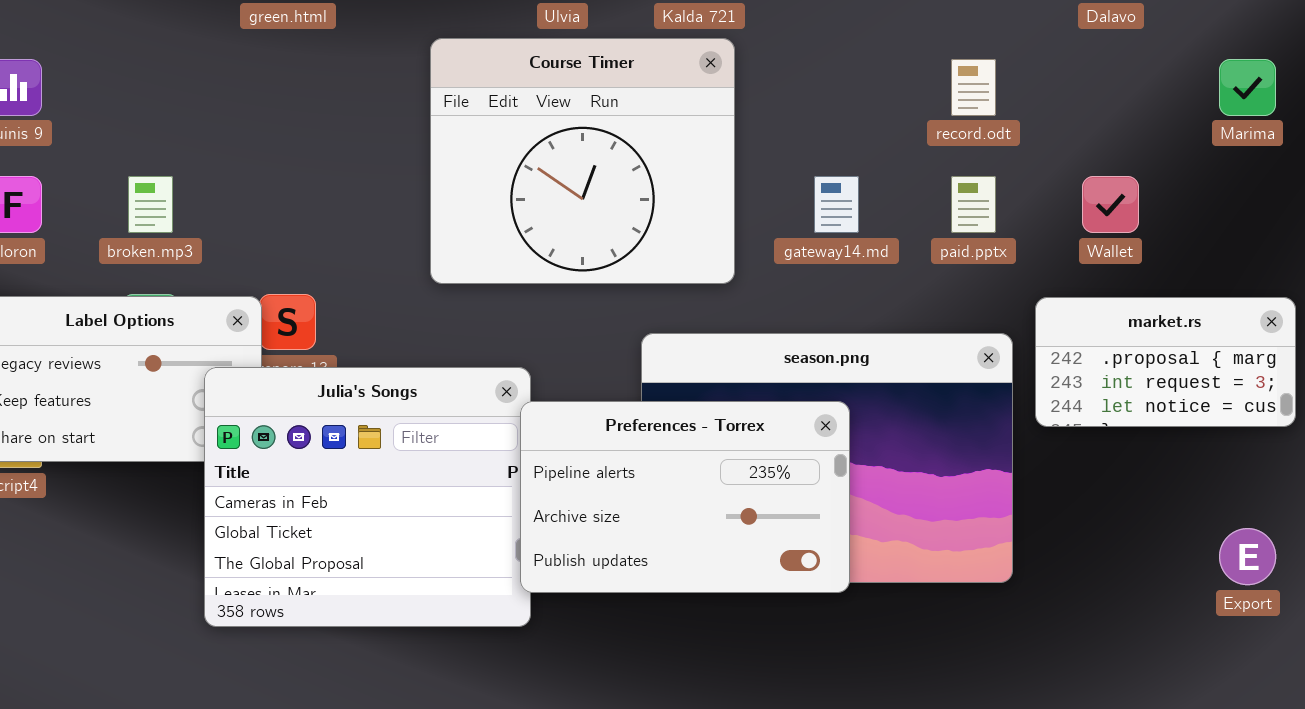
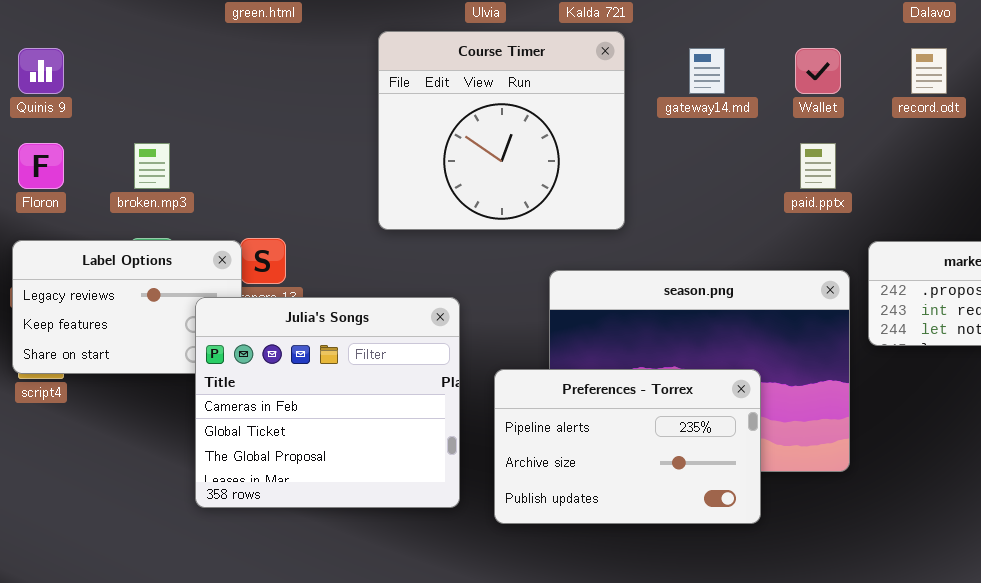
record.odt: [951,59,996,116] -> [911,48,947,94], moved
gateway14.md: [814,176,859,233] -> [689,48,725,94], moved
Wallet: [1082,176,1139,233] -> [795,48,841,94], moved
Preferences - Torrex: [520,401,850,593] -> [494,369,761,524], moved

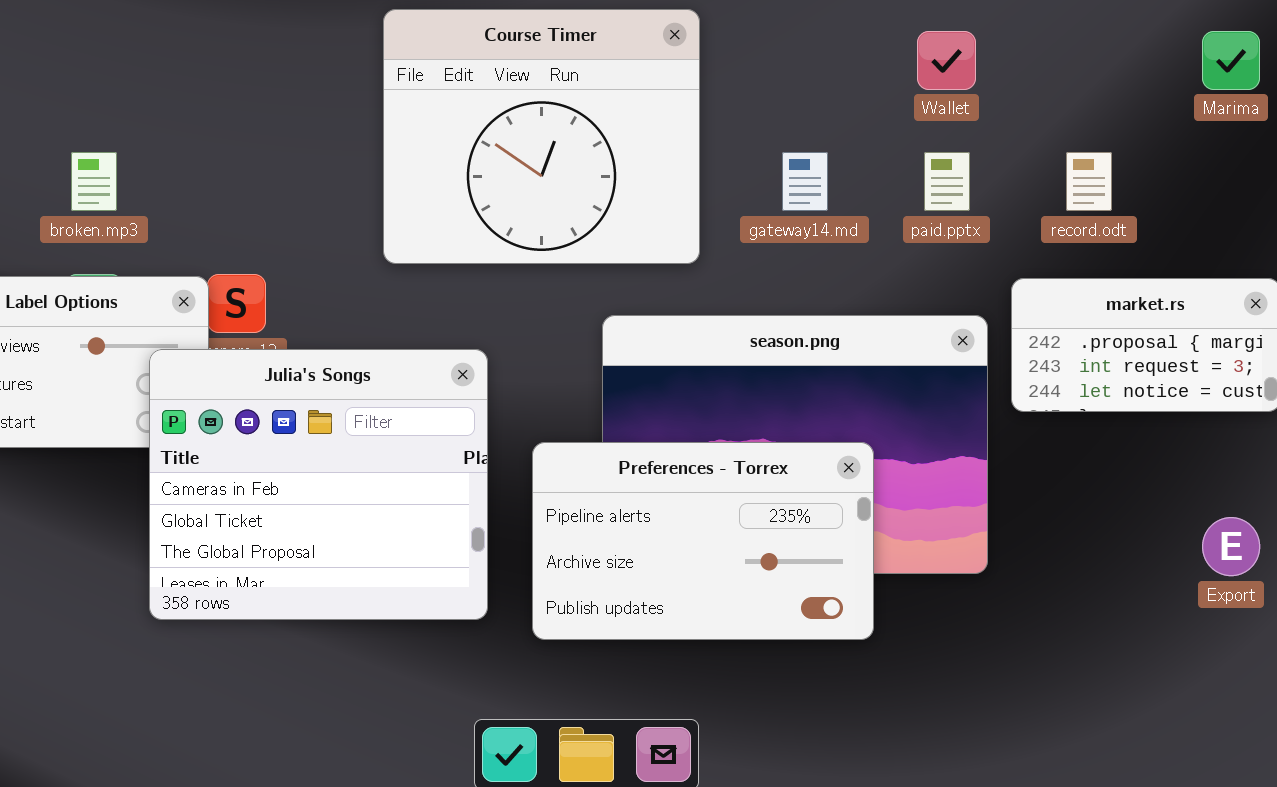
gateway14.md: [689,48,725,94] -> [782,152,828,211], moved
record.odt: [911,48,947,94] -> [1066,152,1112,211], moved

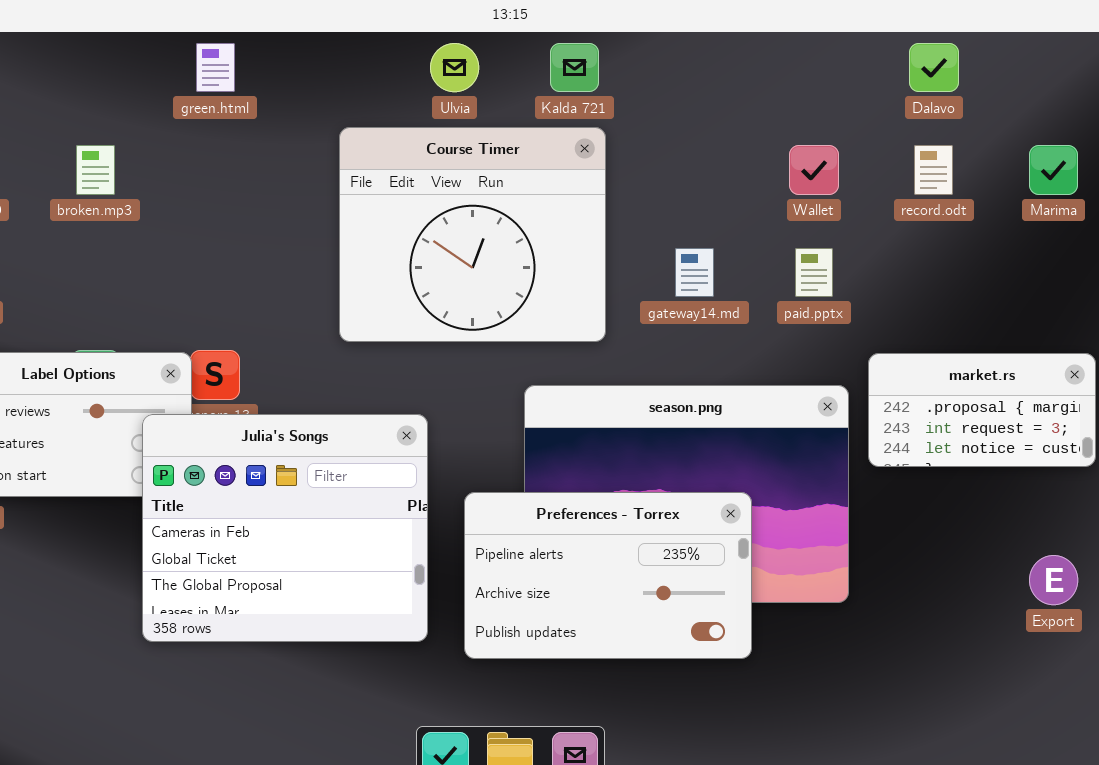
broken.mp3: [71,152,117,211] -> [76,145,115,195], moved
record.odt: [1066,152,1112,211] -> [914,145,953,195], moved

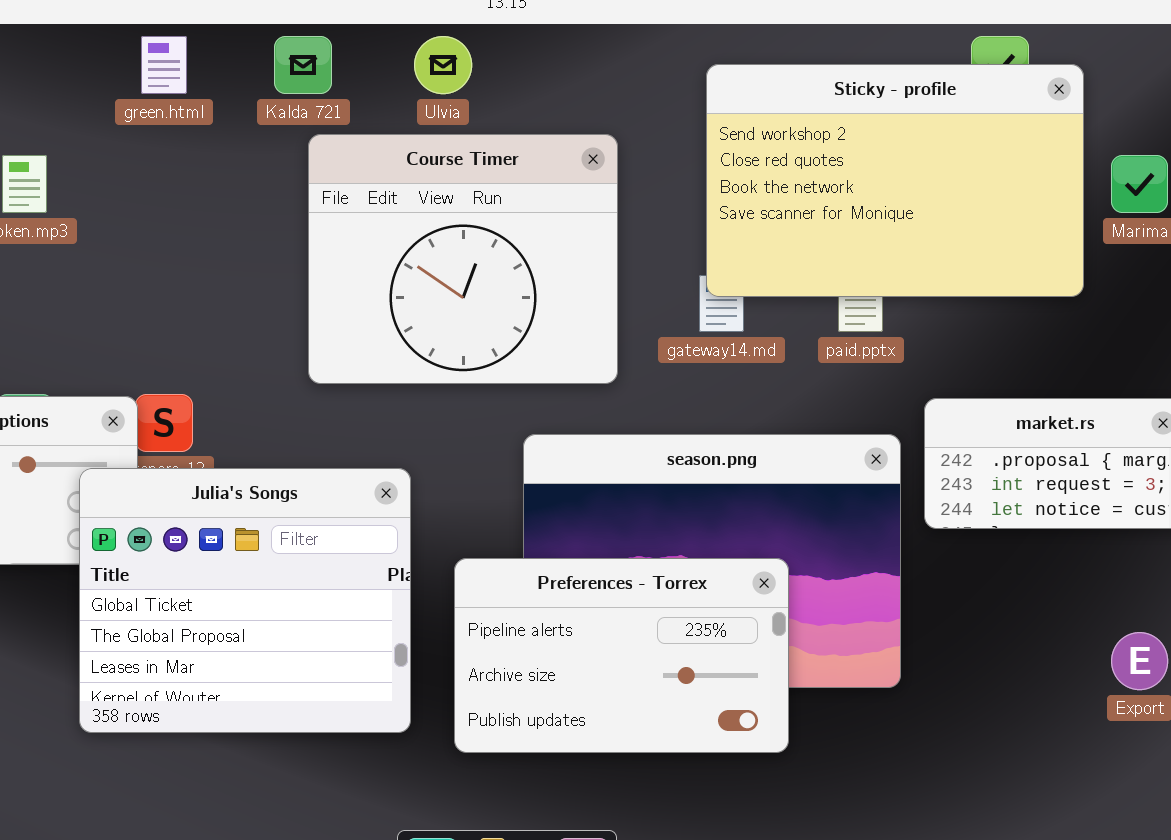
Kalda 721: [550,43,599,92] -> [274,36,332,94], moved
Sticky - profile: none -> [706,64,1084,297], opened
Julia's Songs: [142,414,428,642] -> [79,468,411,733], scrolled down 1 row

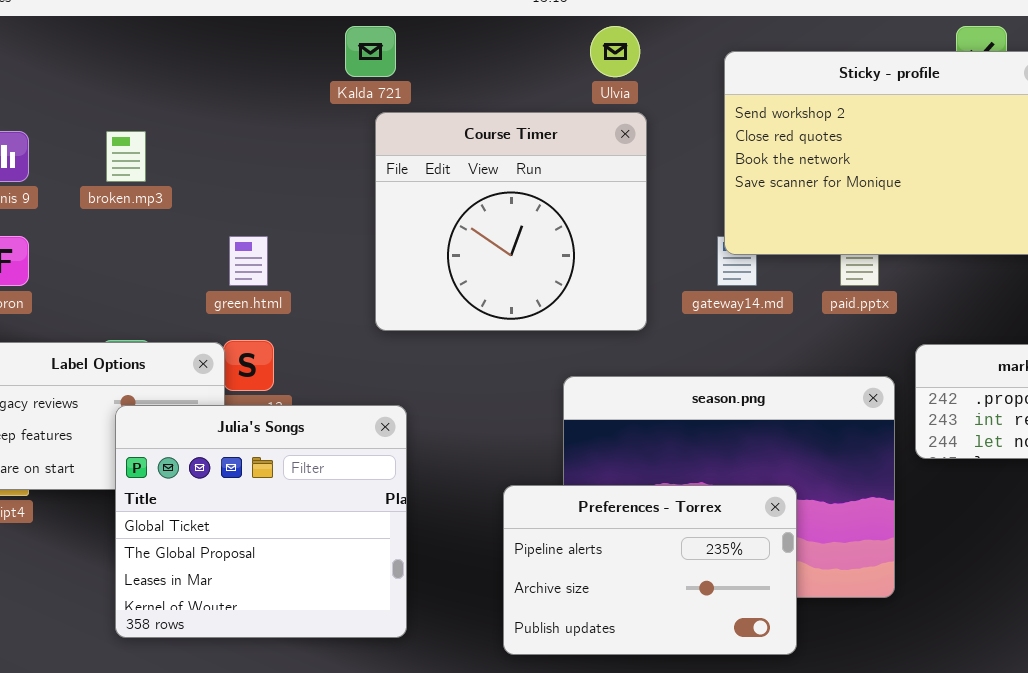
green.html: [141,36,187,94] -> [229,236,268,286], moved
Ulvia: [414,36,472,94] -> [590,26,640,77], moved
Julia's Songs: [79,468,411,733] -> [115,405,407,638], moved

